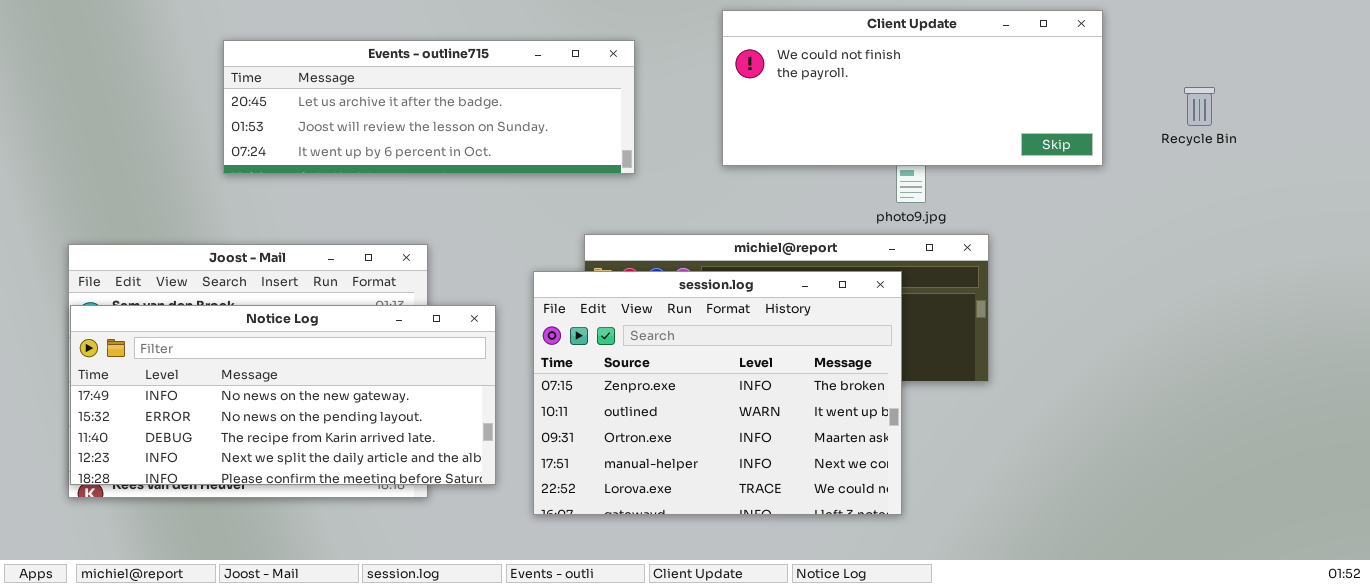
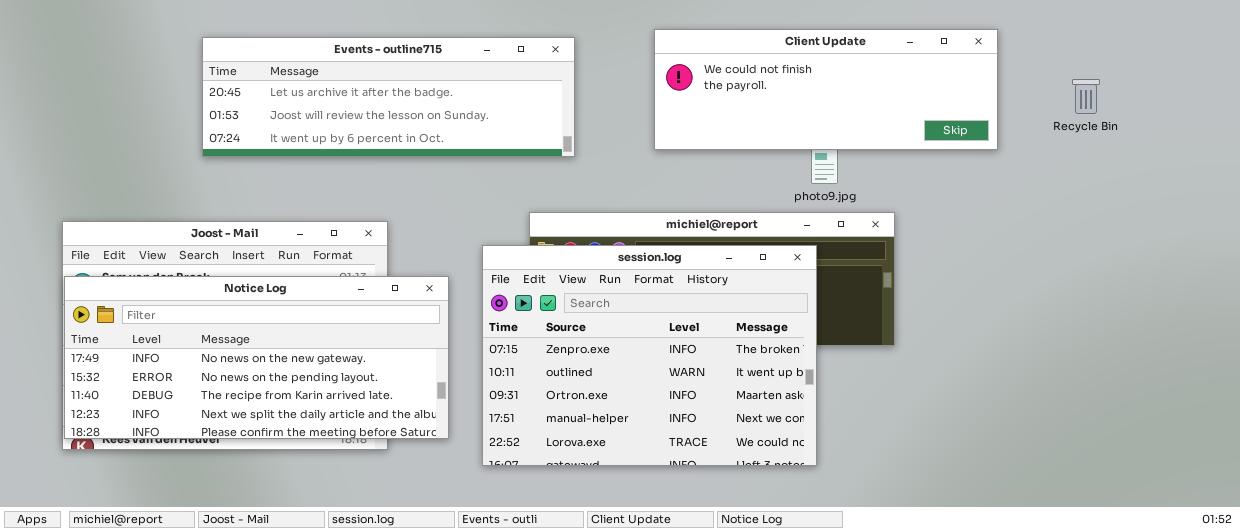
Client Update: [722,10,1103,166] -> [654,29,998,150], resized

